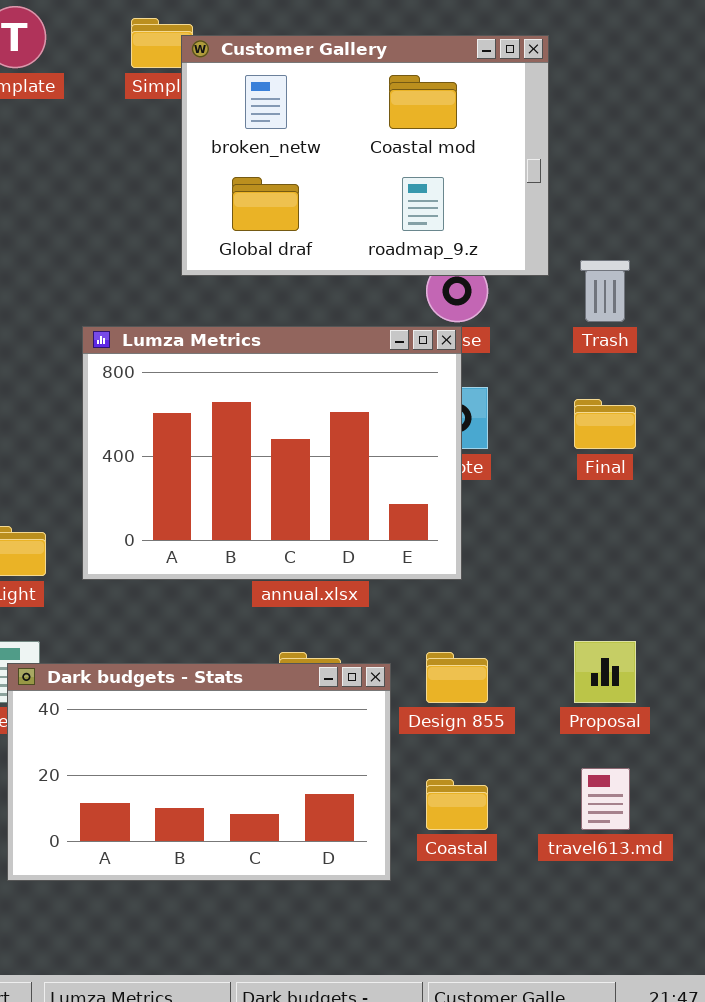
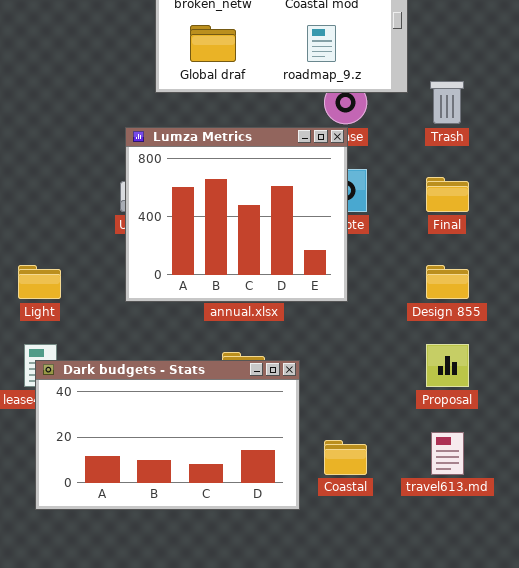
Lumza Metrics: [82,326,462,580] -> [125,127,348,302], resized
Design 855: [426,652,488,703] -> [426,265,469,299], moved

